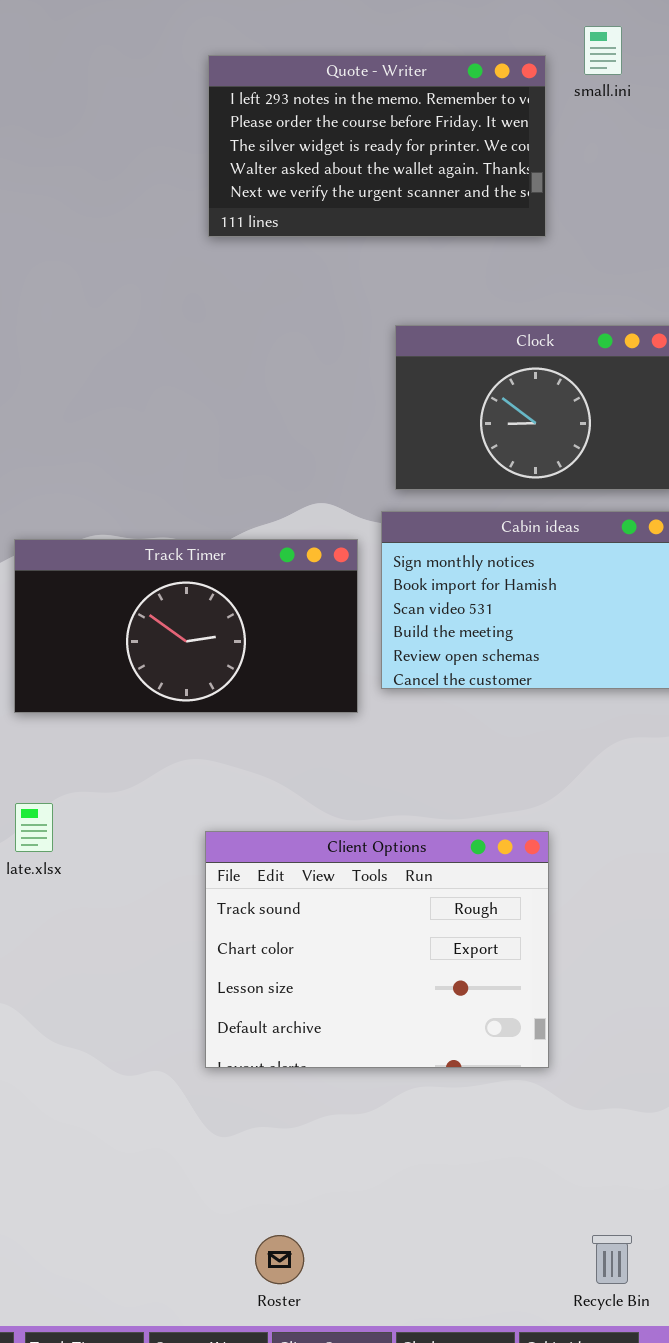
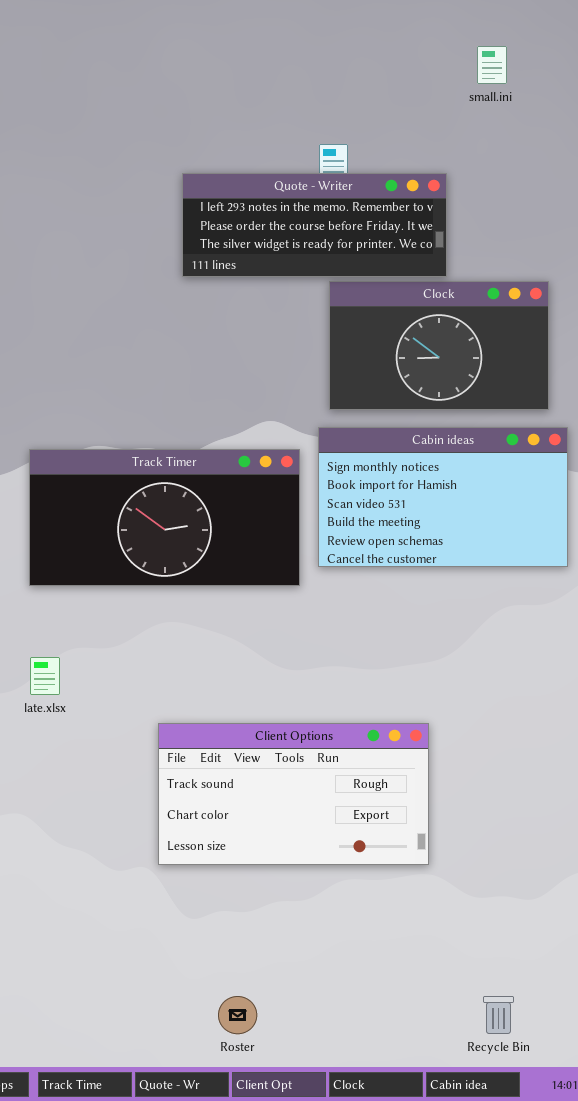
Quote - Writer: [208,55,546,237] -> [182,173,447,277], moved, resized
Client Options: [205,831,549,1068] -> [158,723,429,865], moved, resized

